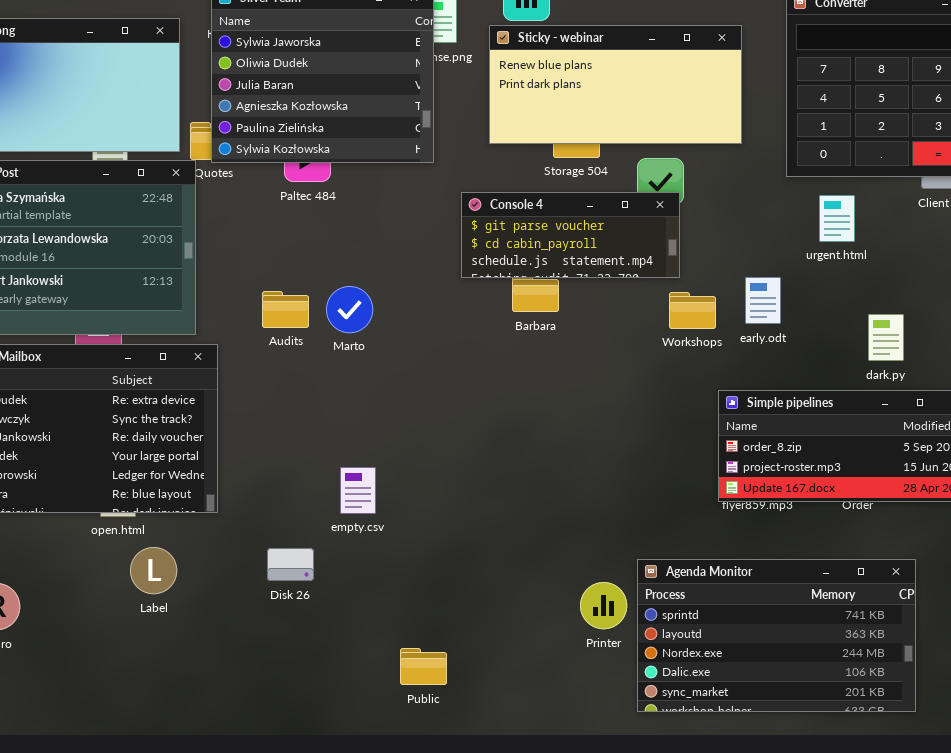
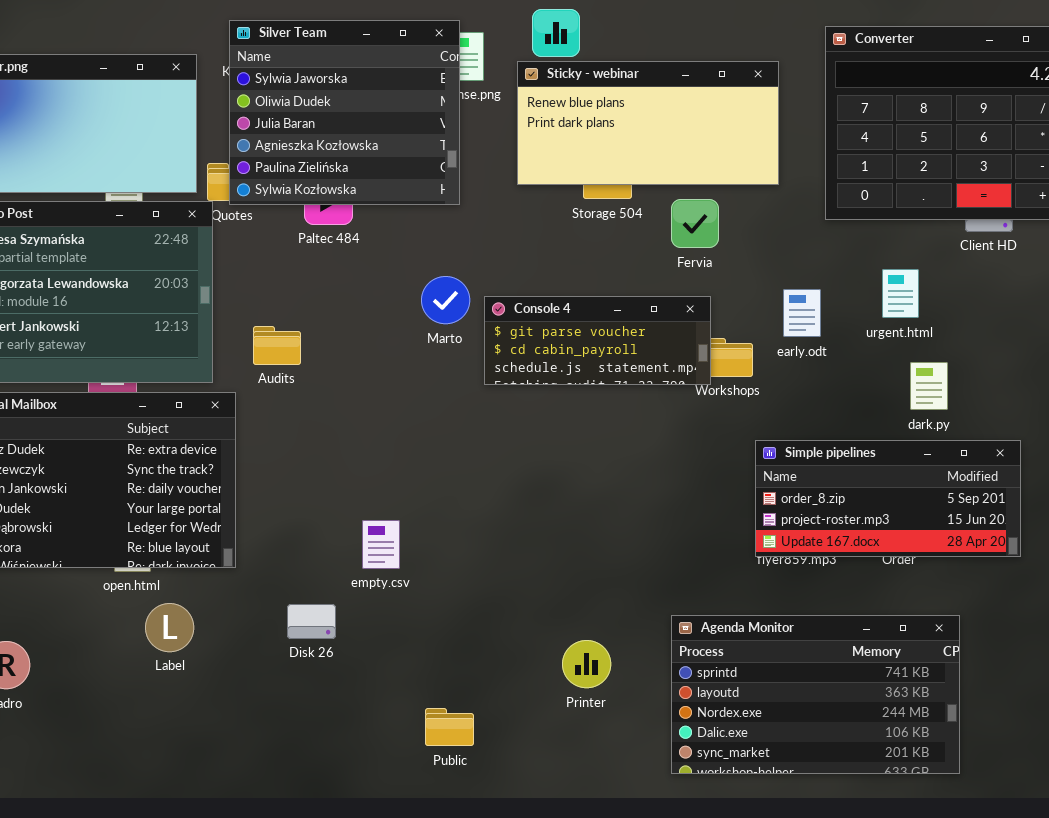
Console 4: [461,192,680,278] -> [484,296,711,385], moved
urgent.html: [819,195,855,242] -> [882,269,919,318], moved
early.odt: [745,277,781,324] -> [783,289,821,337], moved
Marto: [326,286,373,333] -> [421,276,470,324], moved
Audits: [262,291,309,328] -> [253,326,301,365], moved
Printer: [580,582,627,629] -> [562,640,611,688], moved

